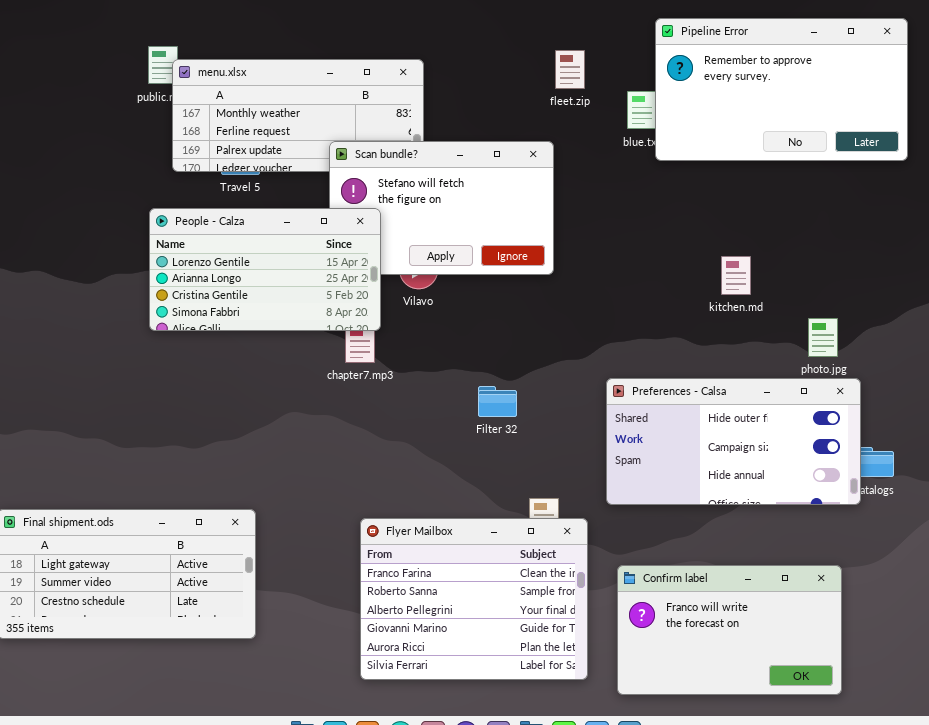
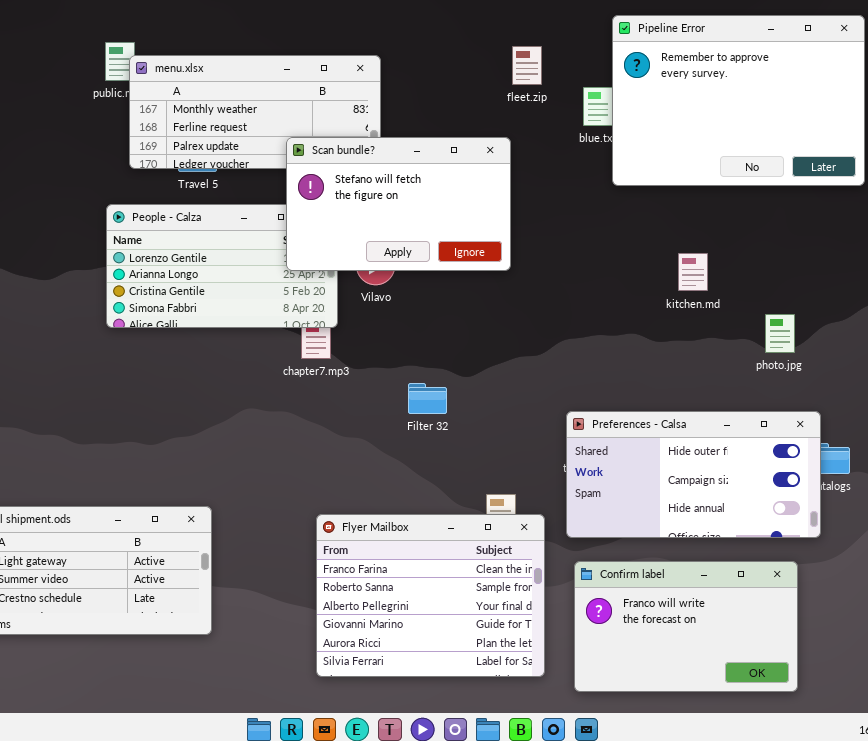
Pipeline Error: [655,18,908,161] -> [612,15,865,186], resized
Scan bundle?: [329,141,554,275] -> [286,137,511,271], raised
Preferences - Calsa: [606,378,861,505] -> [566,411,821,538], moved
Filter 32: [478,386,517,417] -> [408,383,447,414], moved

